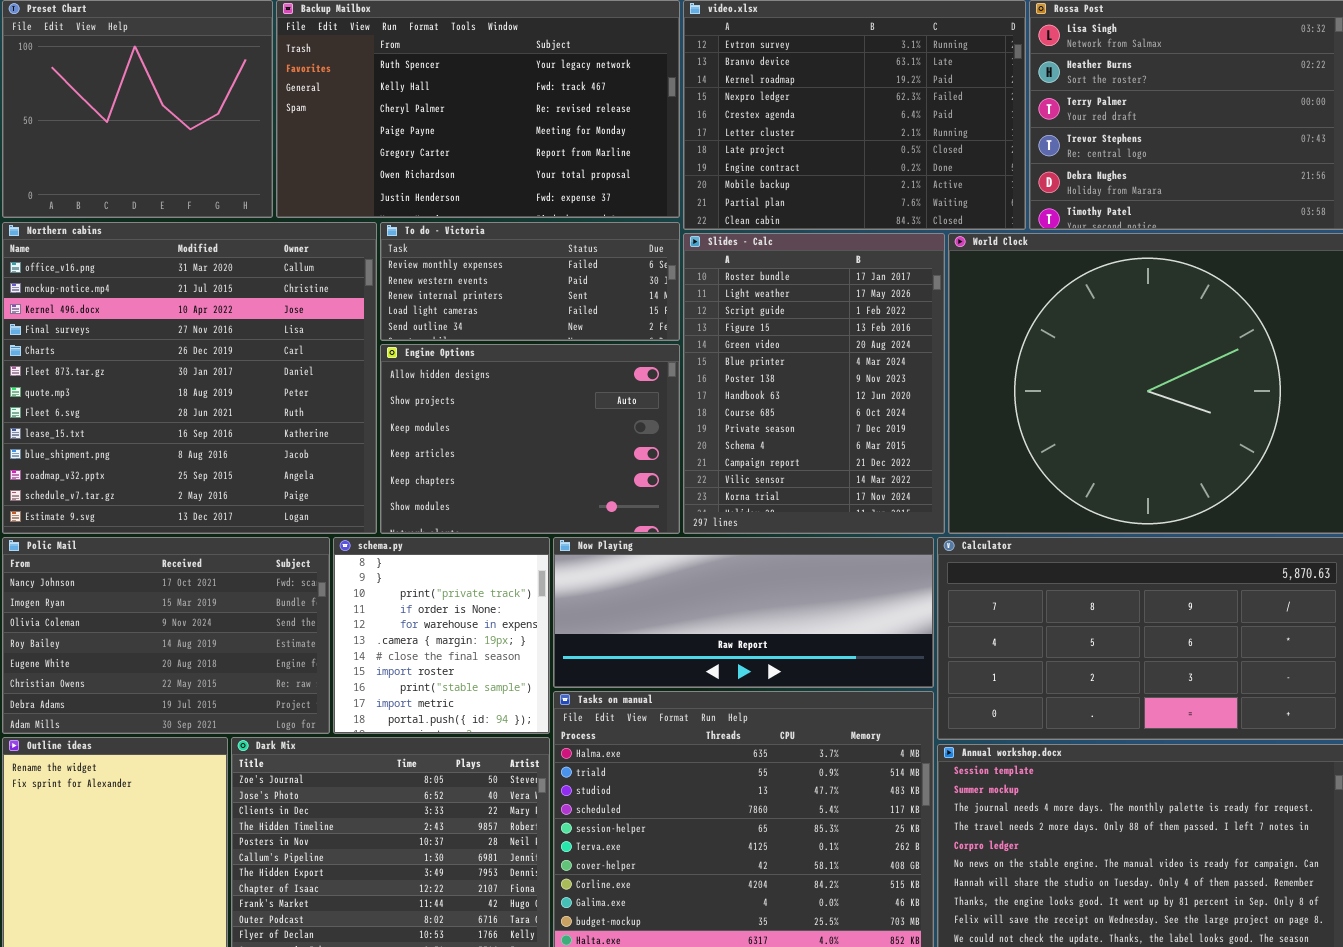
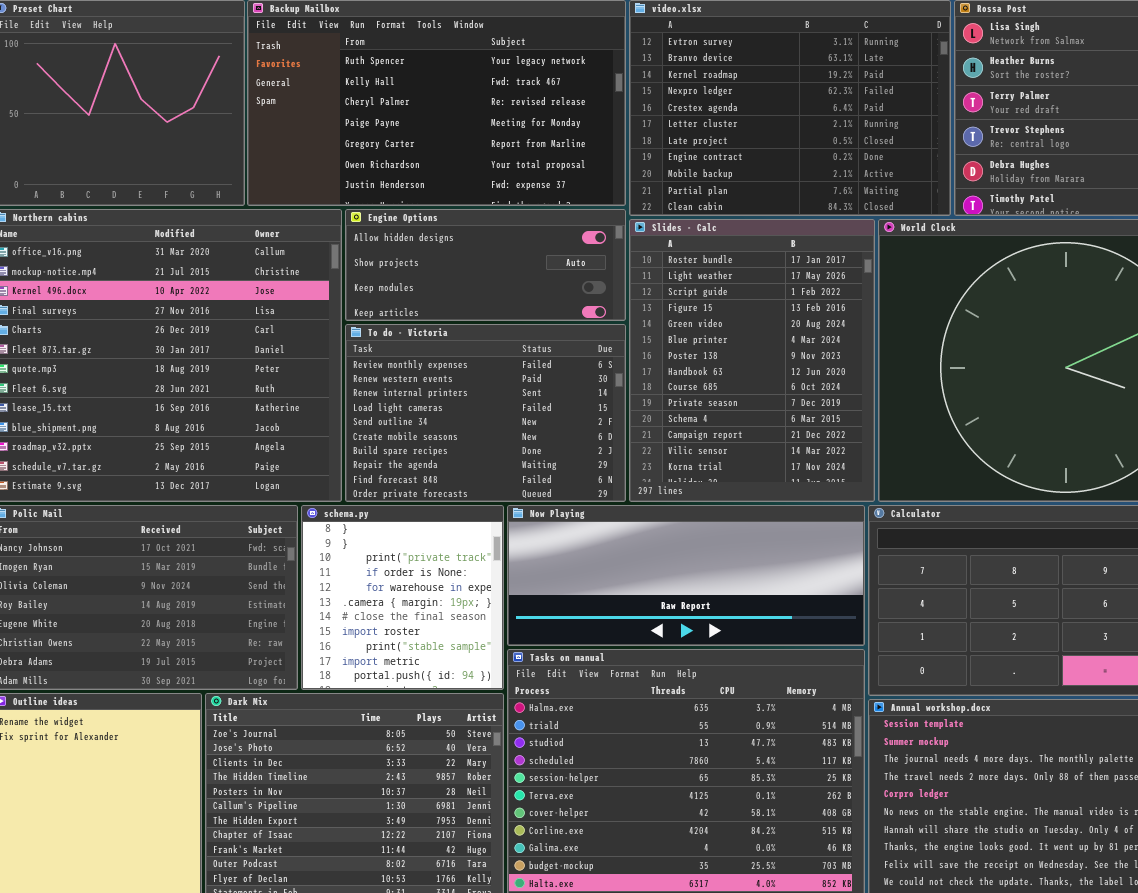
To do - Victoria: [380,222,680,341] -> [345,324,626,502], moved, resized
Engine Options: [380,344,680,534] -> [345,209,626,321], moved, resized

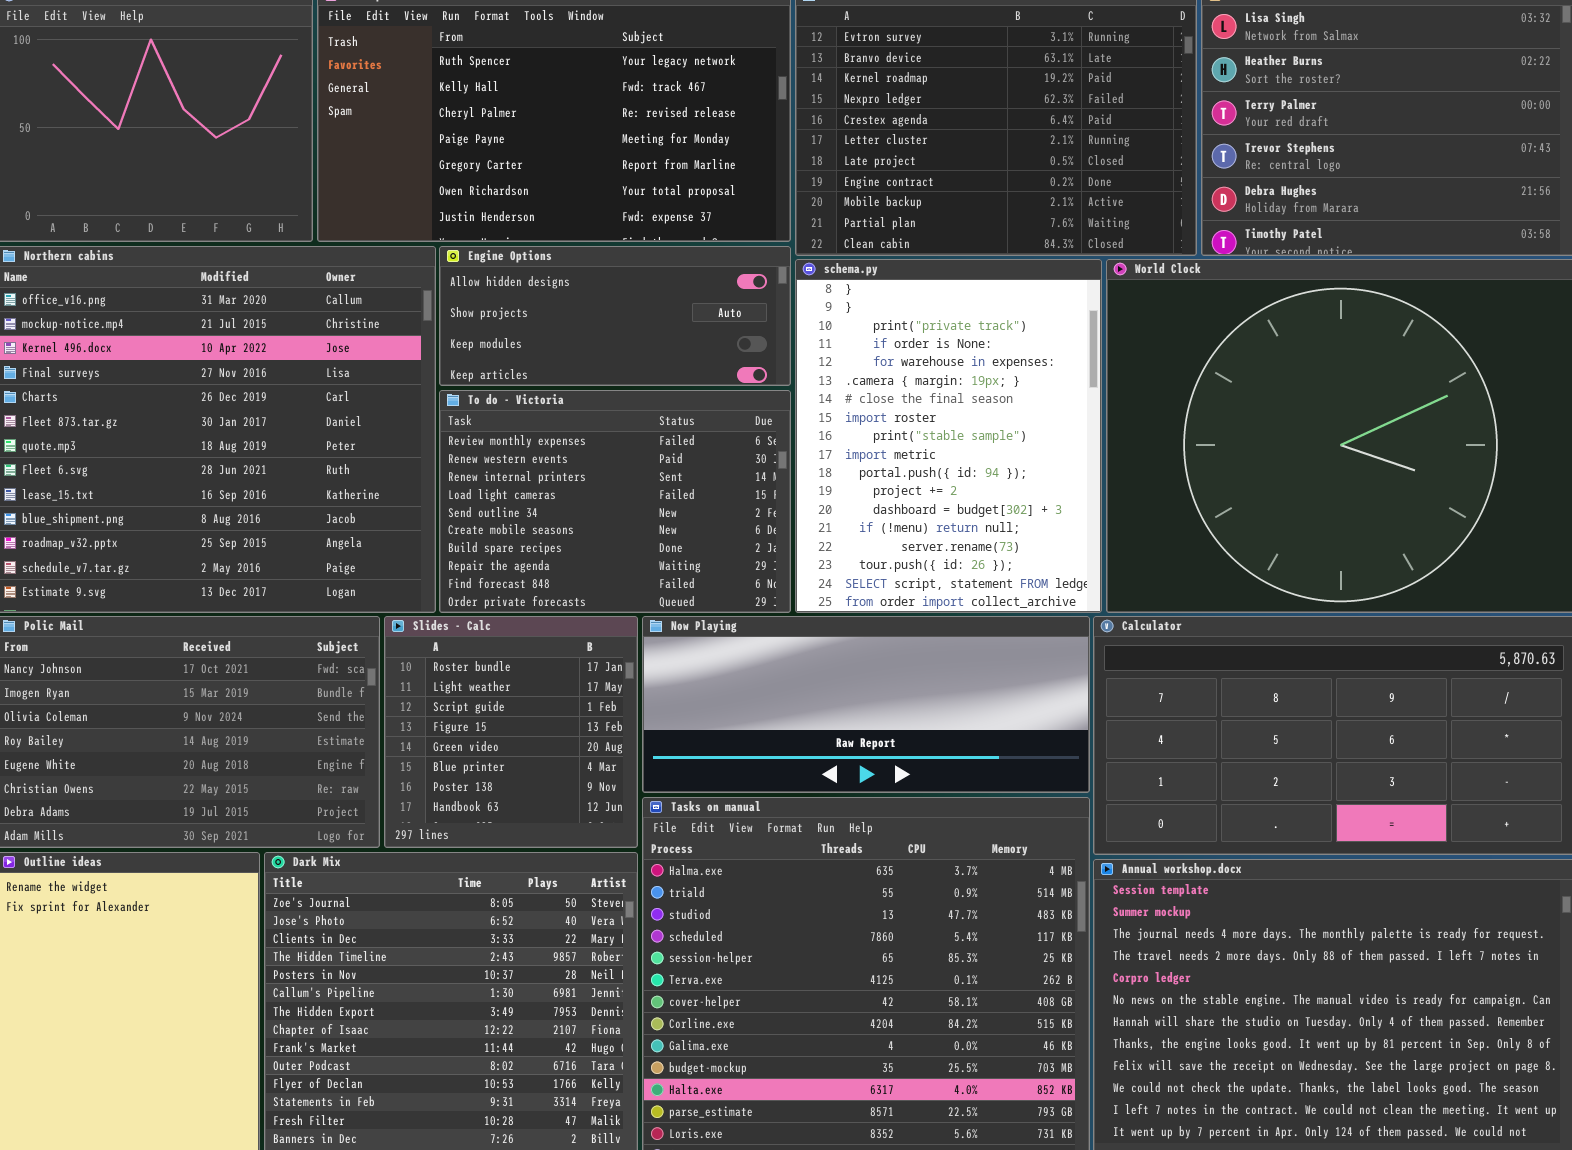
Slides - Calc: [629,219,875,502] -> [384,616,638,848], moved, resized
schema.py: [301,505,504,690] -> [795,259,1102,613], moved, resized

